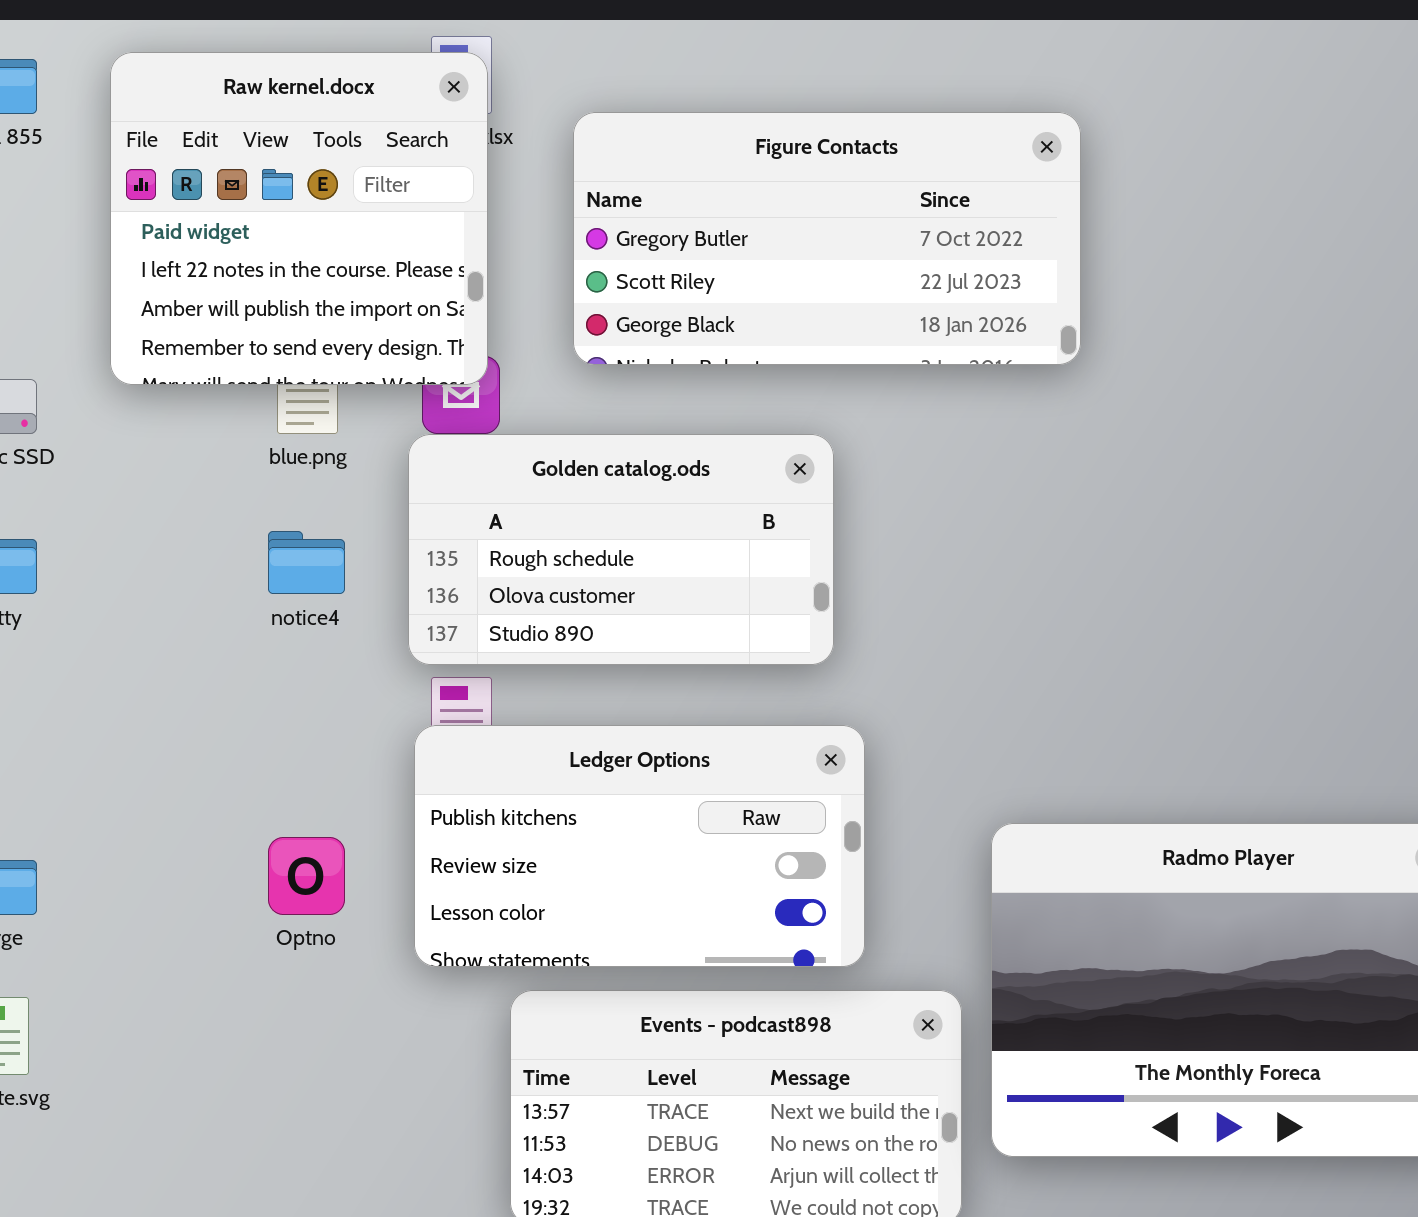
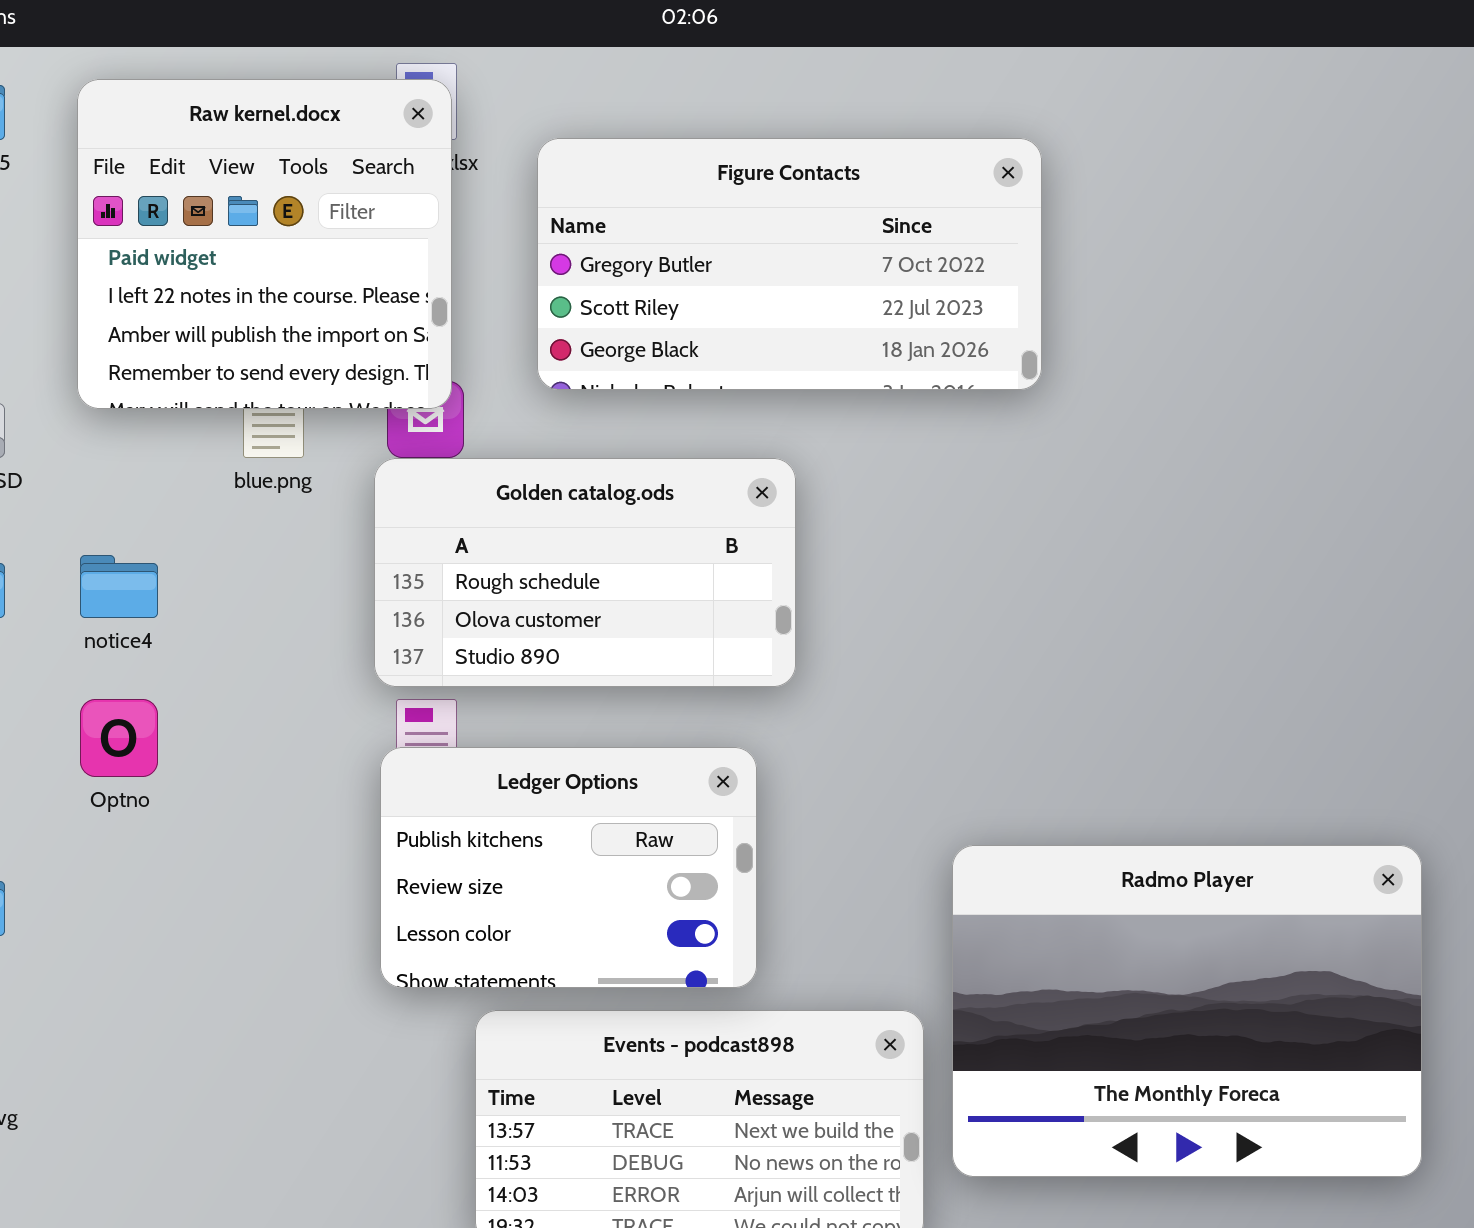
notice4: [268,531,345,594] -> [80,555,158,618], moved
Ledger Options: [414,725,865,967] -> [380,747,757,988], resized
Optno: [268,837,345,915] -> [80,699,158,777], moved

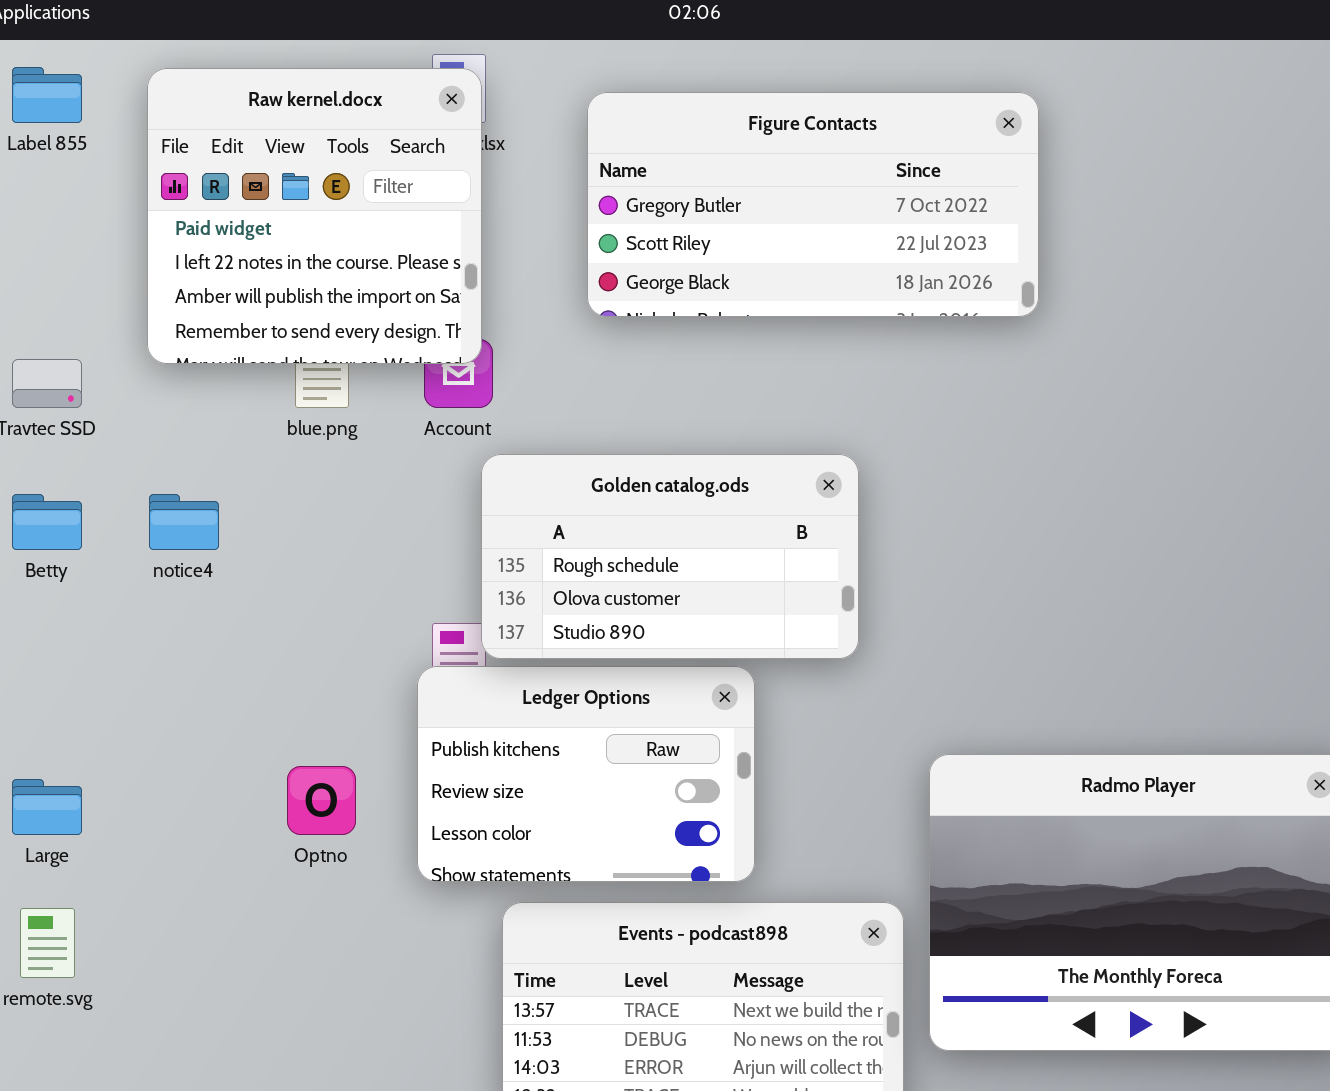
Figure Contacts: [537,138,1042,390] -> [587,92,1039,317], moved
Golden catalog.ods: [374,458,796,687] -> [481,454,859,659], moved
Optno: [80,699,158,777] -> [287,766,356,835], moved

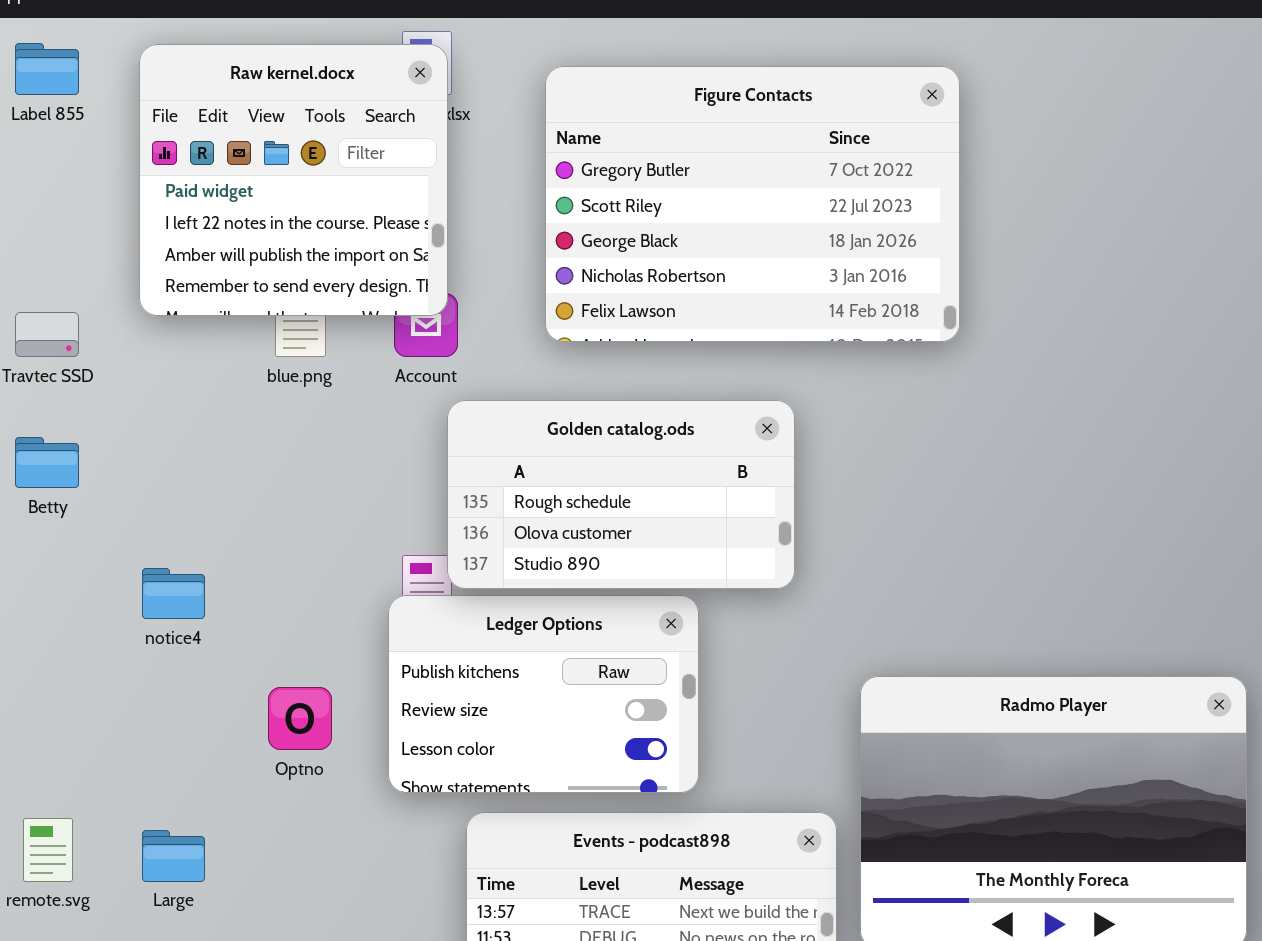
Figure Contacts: [587,92,1039,317] -> [545,66,960,342], resized
notice4: [149,494,219,550] -> [142,568,205,619], moved
Large: [12,779,82,835] -> [142,830,205,882], moved

